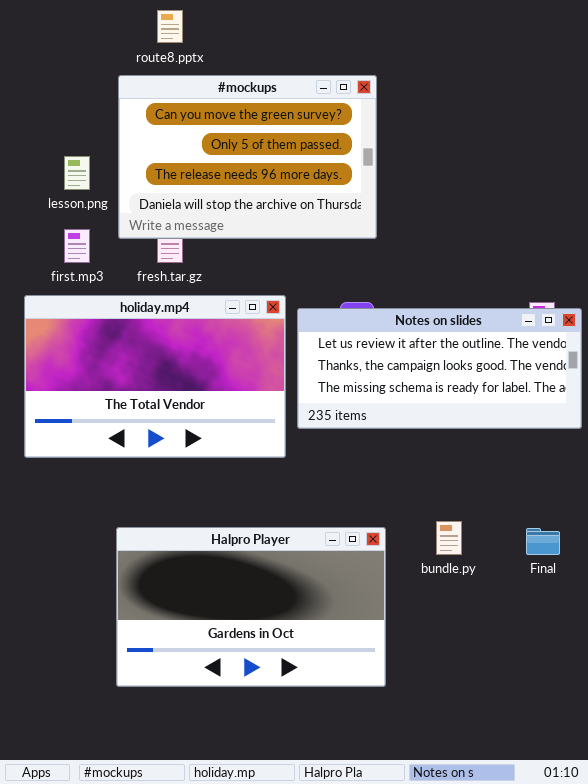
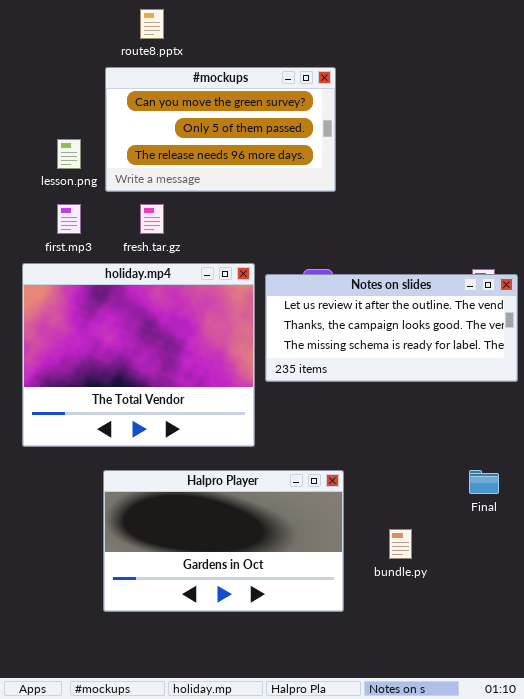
#mockups: [118,75,377,239] -> [105,67,336,192], resized
holiday.mp4: [24,295,286,458] -> [22,263,255,447], resized
bundle.py: [436,521,462,555] -> [389,529,412,559], moved

